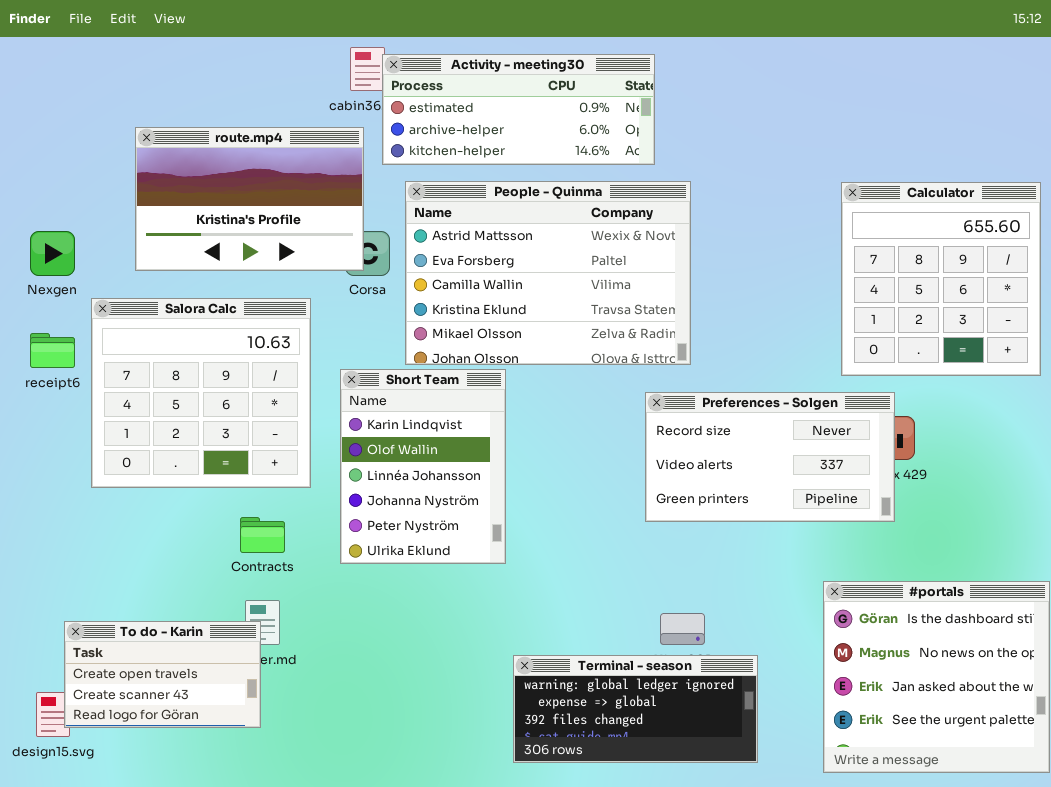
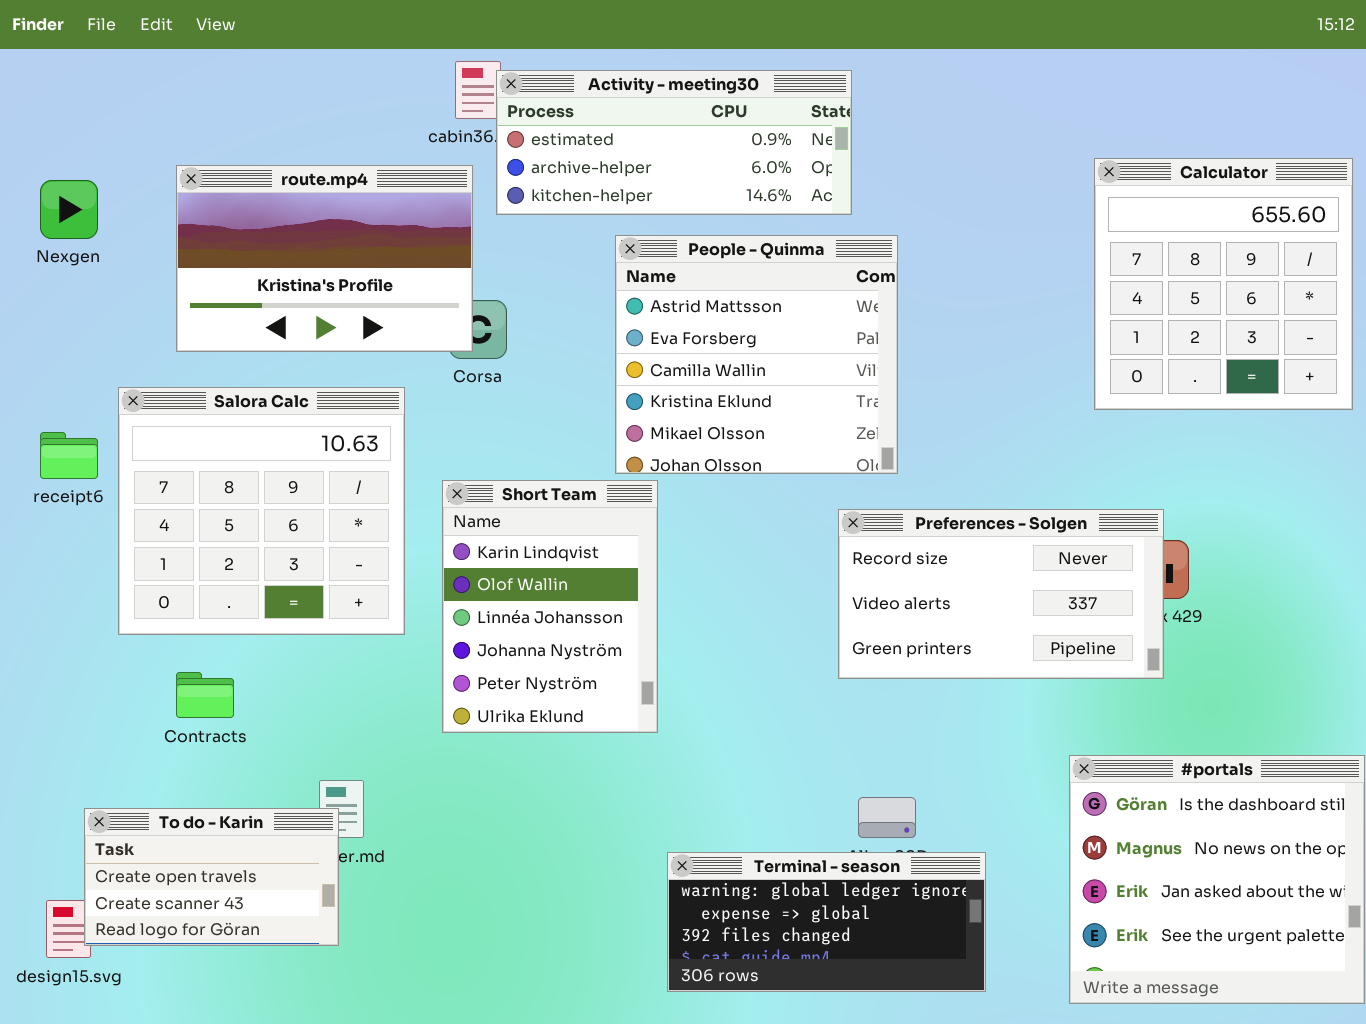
People - Quinma: [405,181,691,365] -> [615,235,898,474], resized
Calculator: [841,182,1041,376] -> [1094,158,1353,410], moved
Nexgen: [30,231,75,276] -> [40,180,98,239], moved
Contracts: [240,517,285,553] -> [176,672,234,718], moved

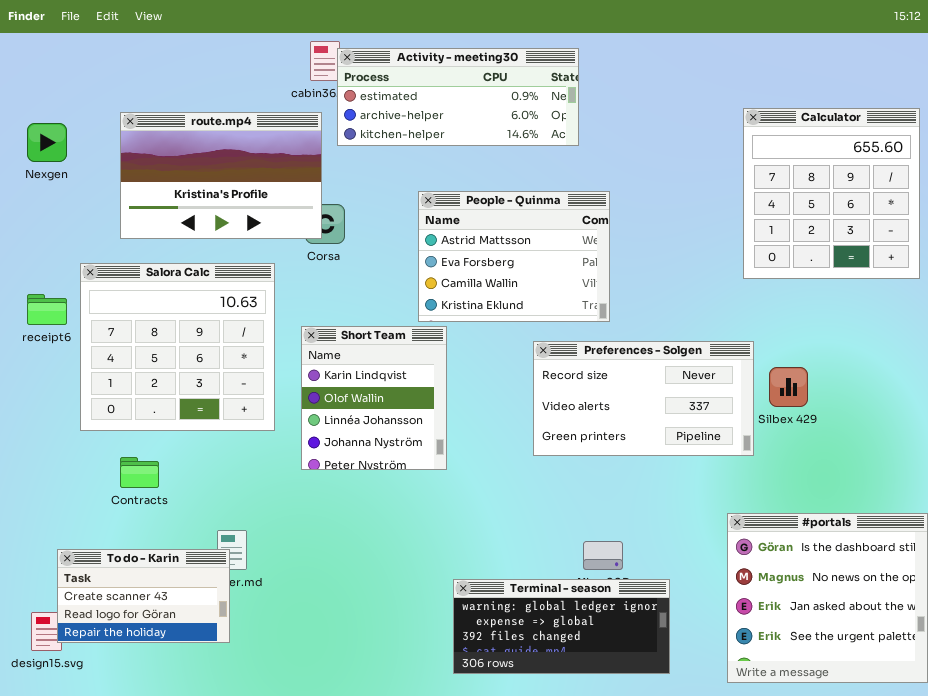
People - Quinma: [615,235,898,474] -> [418,191,610,322], resized
Short Team: [442,480,658,733] -> [301,326,447,470], resized
Preferences - Solgen: [838,509,1164,679] -> [533,341,754,456], moved
To do - Karin: [84,808,339,946] -> [57,549,230,643], scrolled down 1 row

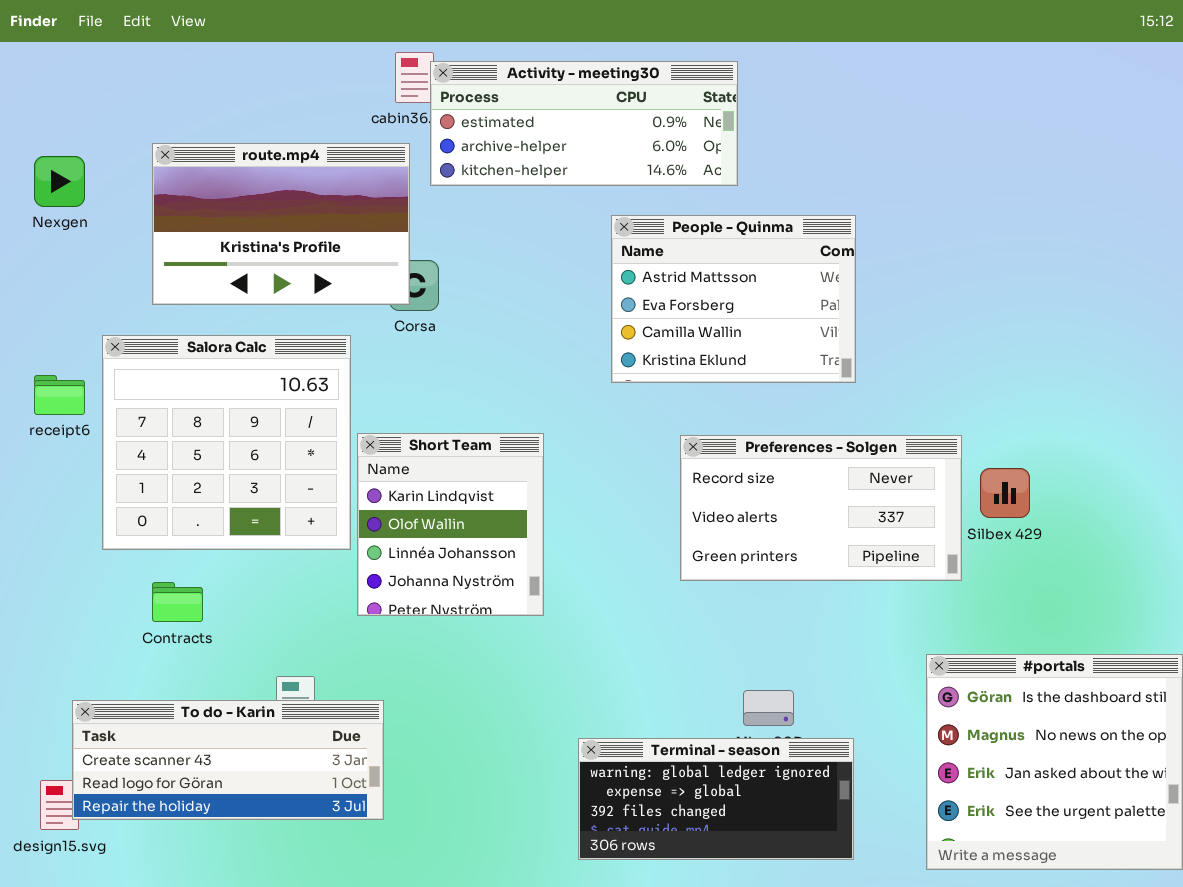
Calculator: [743,108,920,279] -> none, closed
People - Quinma: [418,191,610,322] -> [611,215,856,383], moved
Short Team: [301,326,447,470] -> [357,433,544,616], moved
To do - Karin: [57,549,230,643] -> [72,700,384,820], resized

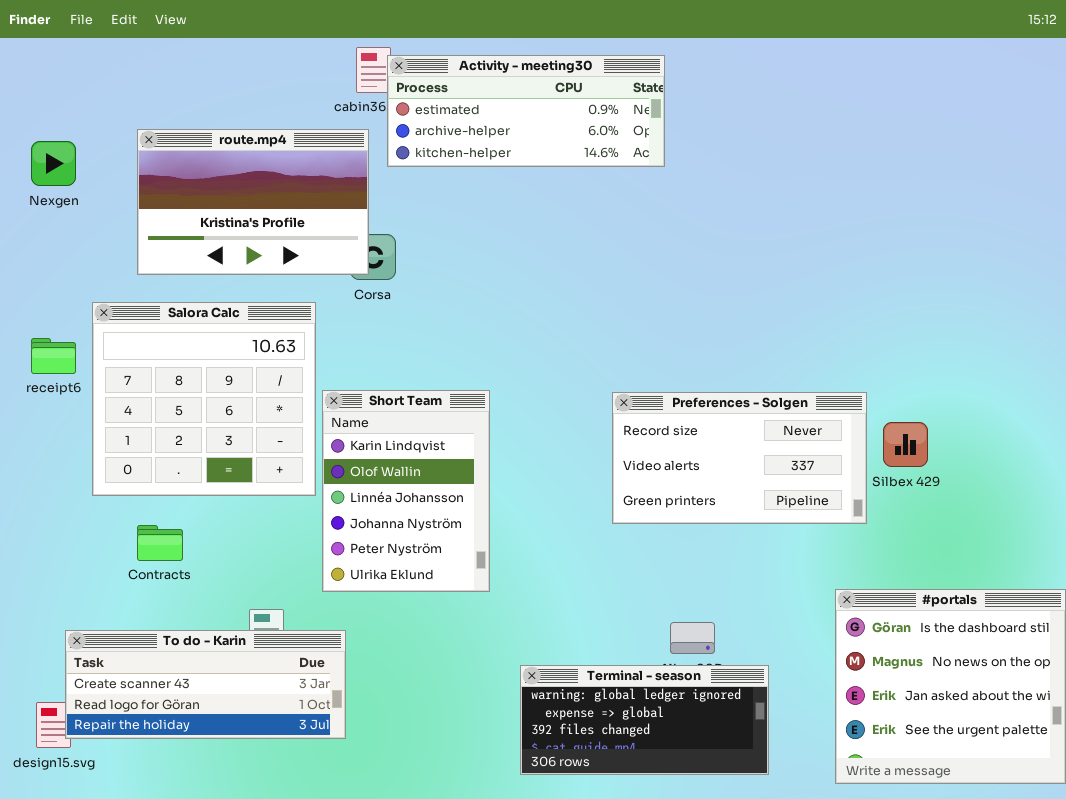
People - Quinma: [611,215,856,383] -> none, closed
Short Team: [357,433,544,616] -> [322,390,490,592], resized

